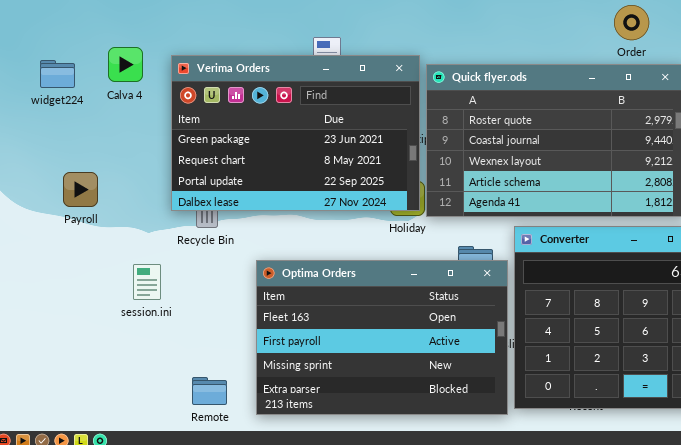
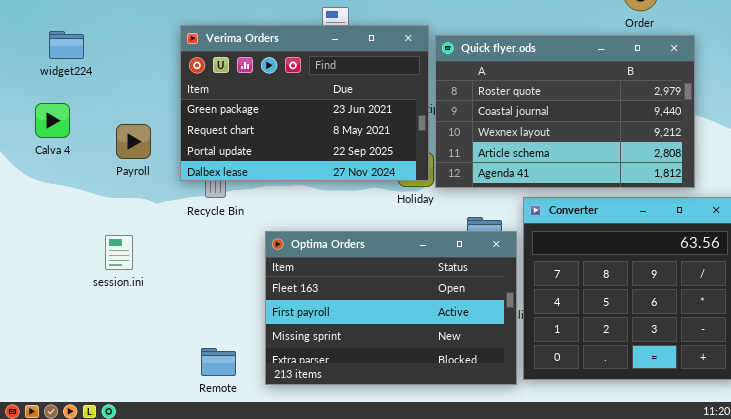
Calva 4: [108,47,143,82] -> [35,103,70,138], moved
Payroll: [63,172,98,207] -> [116,124,151,159], moved
session.ini: [133,264,161,300] -> [105,235,133,270], moved

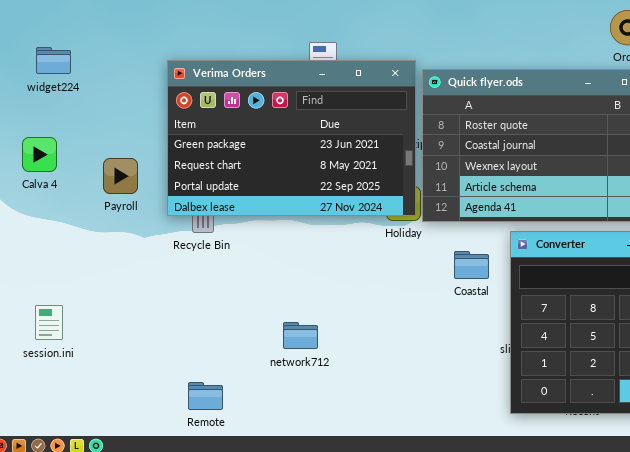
widget224: [49,31,84,59] -> [36,47,71,74], moved
Optima Orders: [265,231,517,385] -> none, closed
session.ini: [105,235,133,270] -> [35,305,63,340], moved

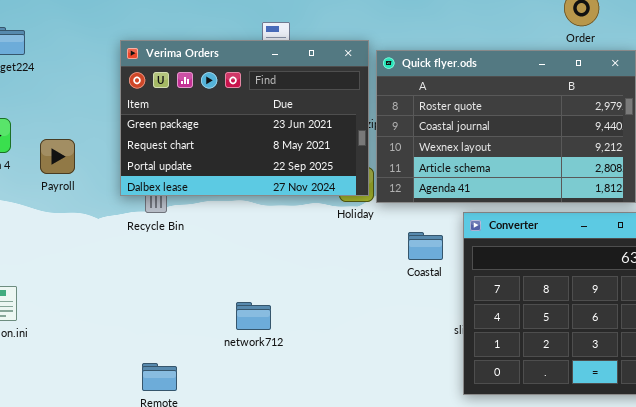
Payroll: [103,158,138,194] -> [40,139,75,174], moved

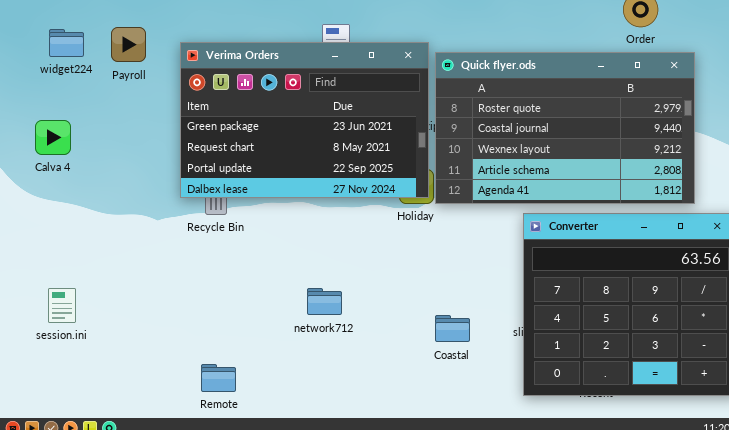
Payroll: [40,139,75,174] -> [111,27,146,62], moved
Coastal: [408,232,443,260] -> [435,315,470,342], moved
network712: [236,302,271,330] -> [307,288,342,315], moved

